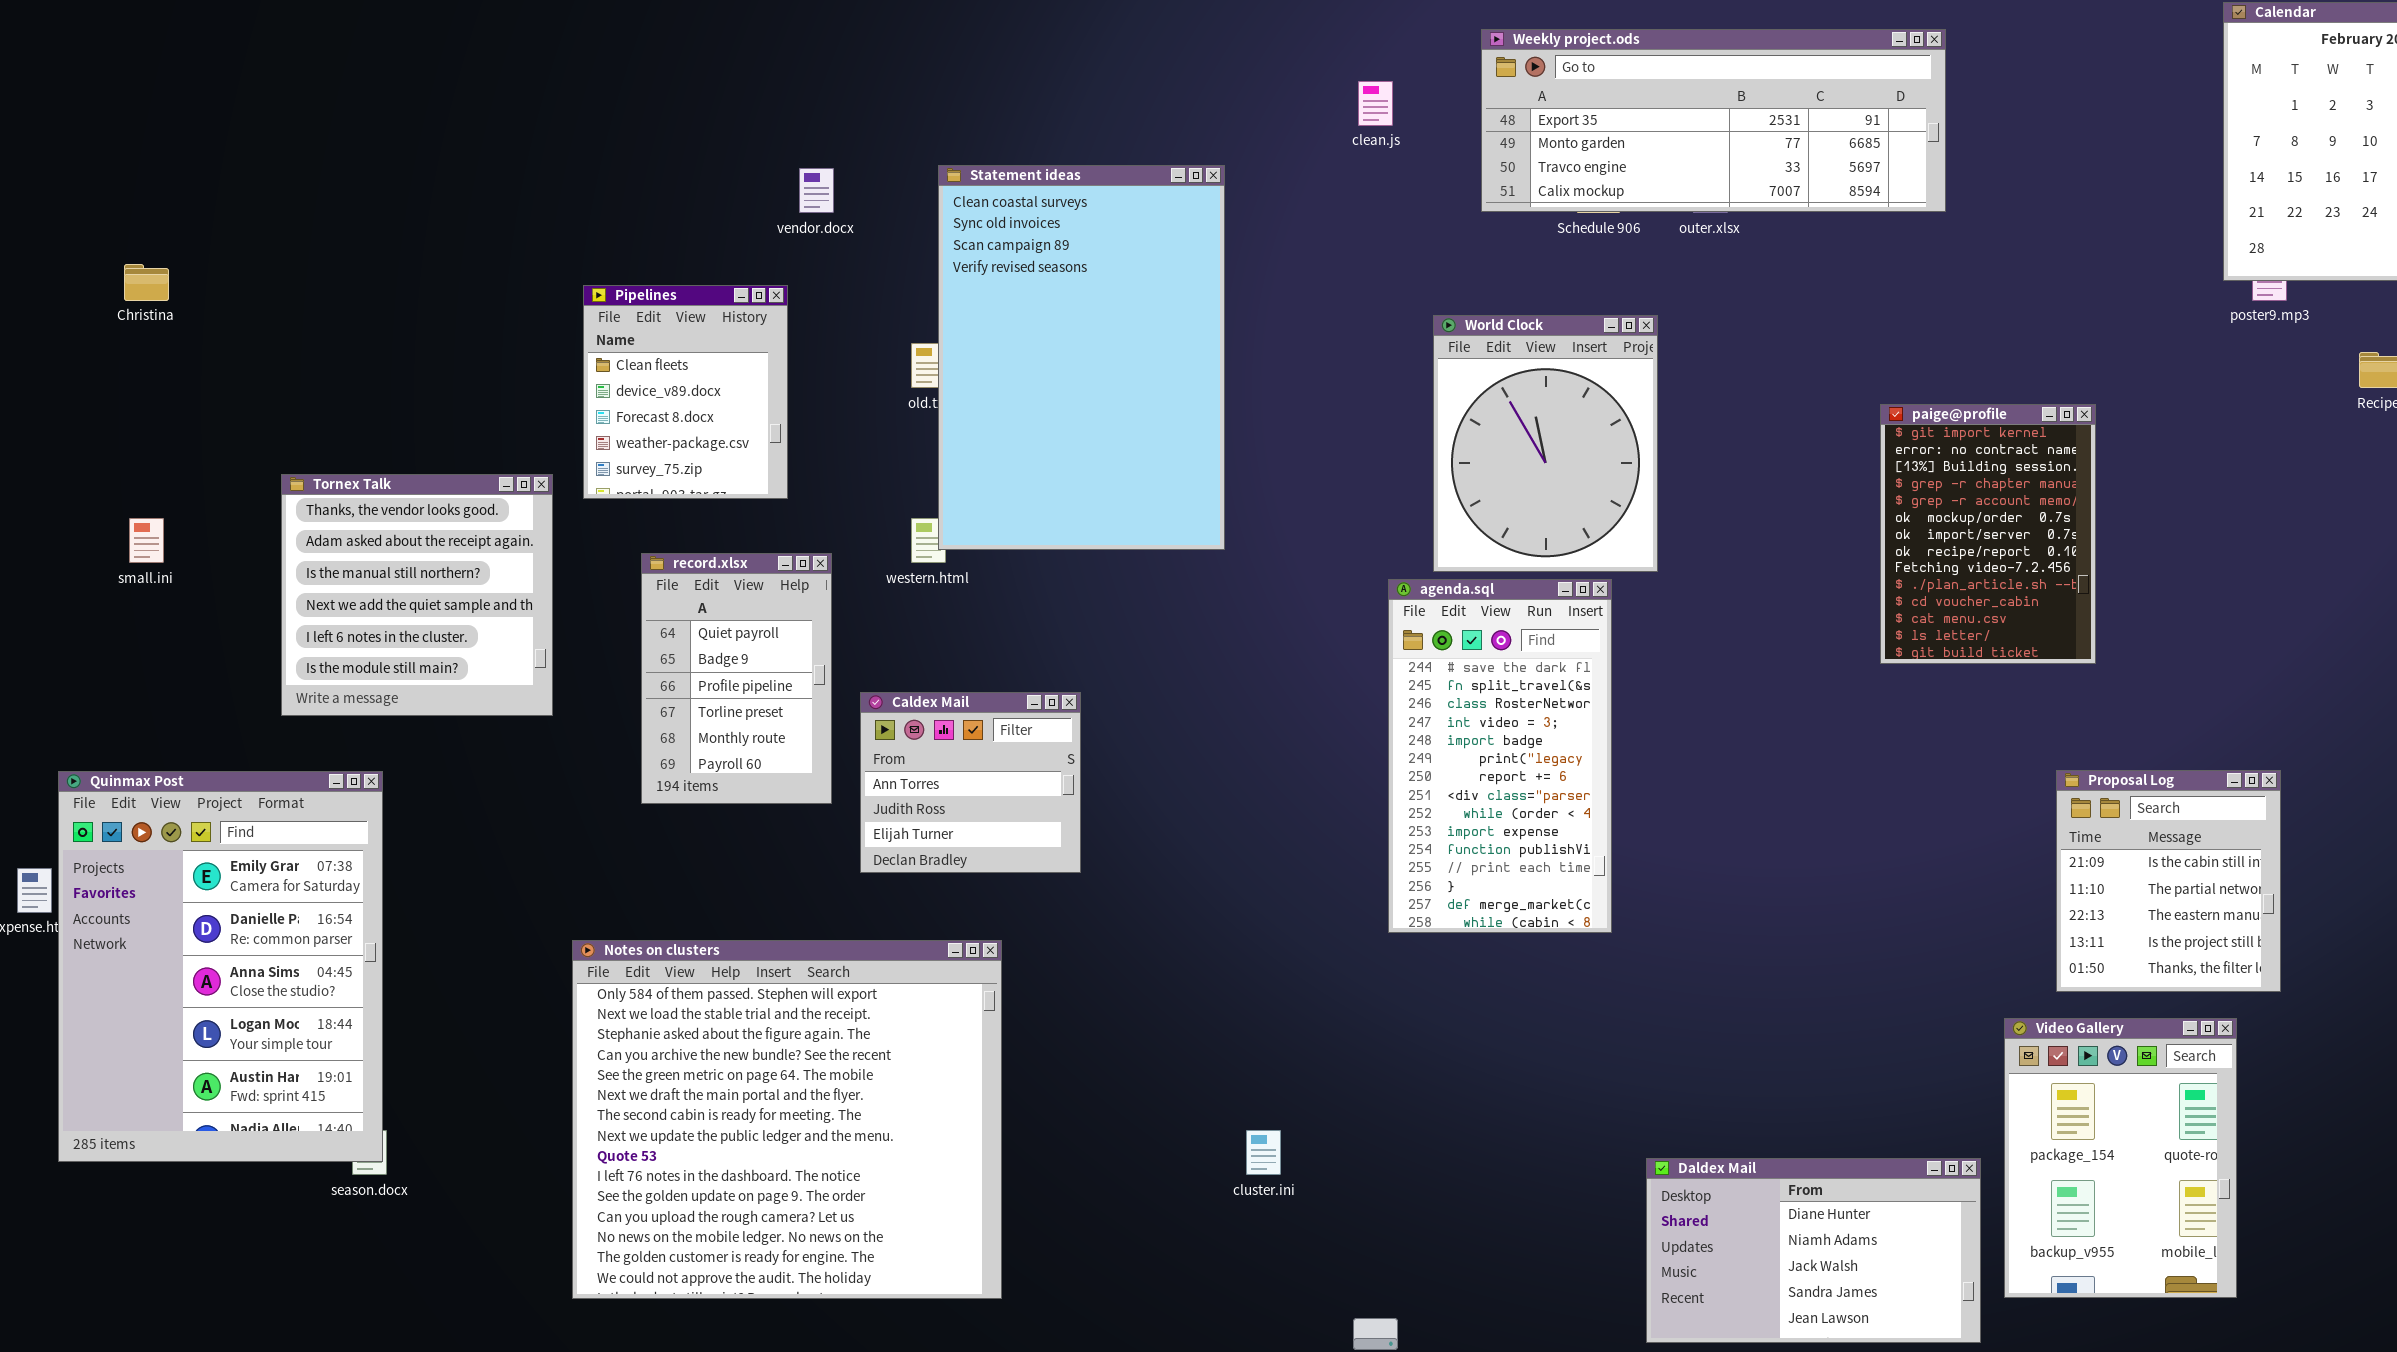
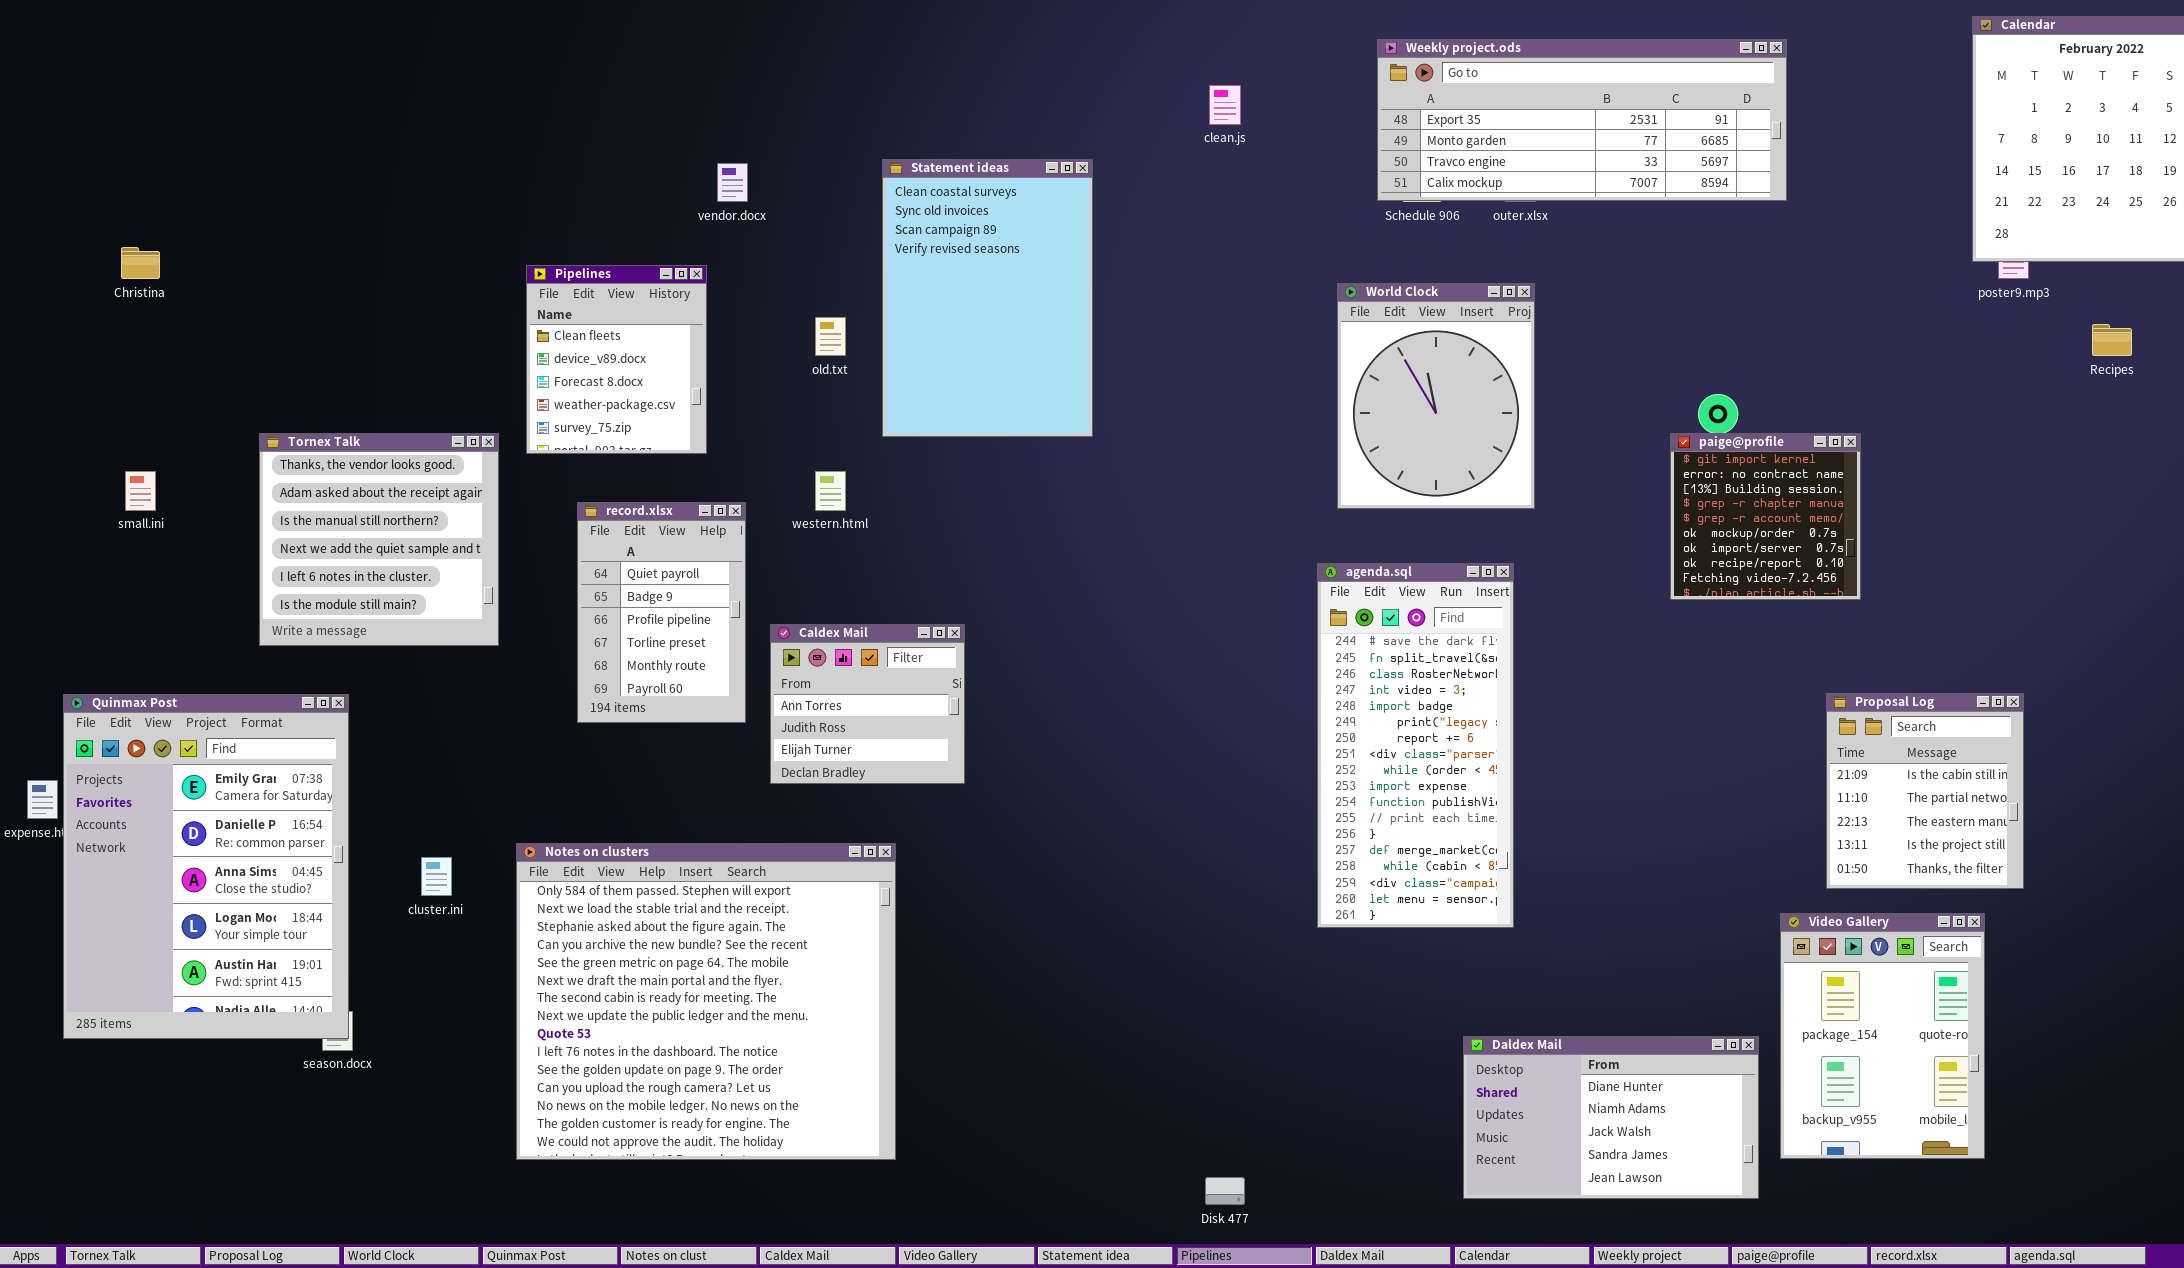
Weekly project.ods: [1481,29,1946,212] -> [1377,39,1787,201], moved
Statement ideas: [938,165,1225,550] -> [882,159,1093,437], resized
World Clock: [1433,315,1658,572] -> [1337,283,1535,509], moved
paige@profile: [1880,404,2096,664] -> [1670,433,1861,600], resized
agenda.sql: [1388,579,1612,933] -> [1317,563,1514,928], moved, resized
cluster.ini: [1246,1130,1281,1175] -> [421,857,452,896], moved

